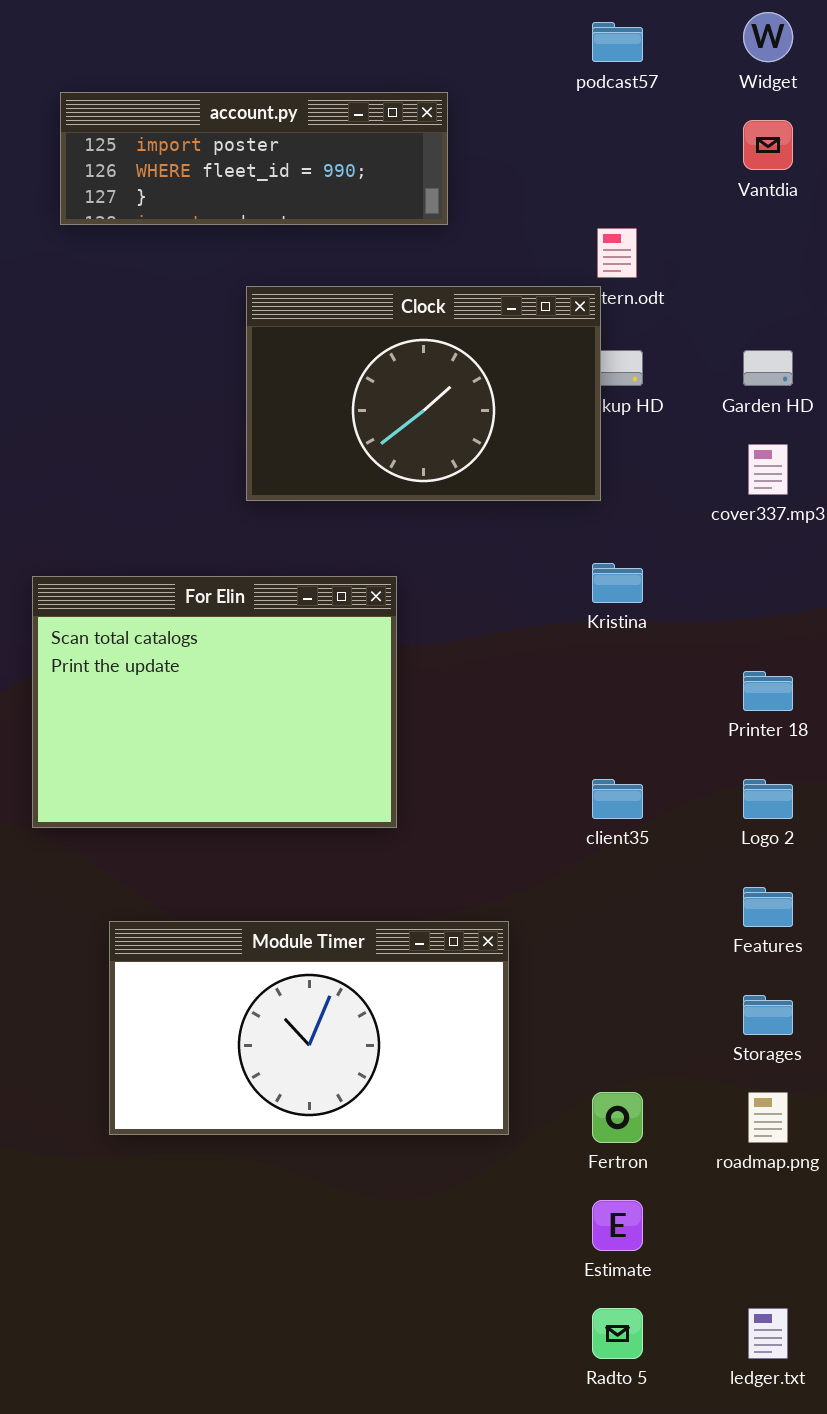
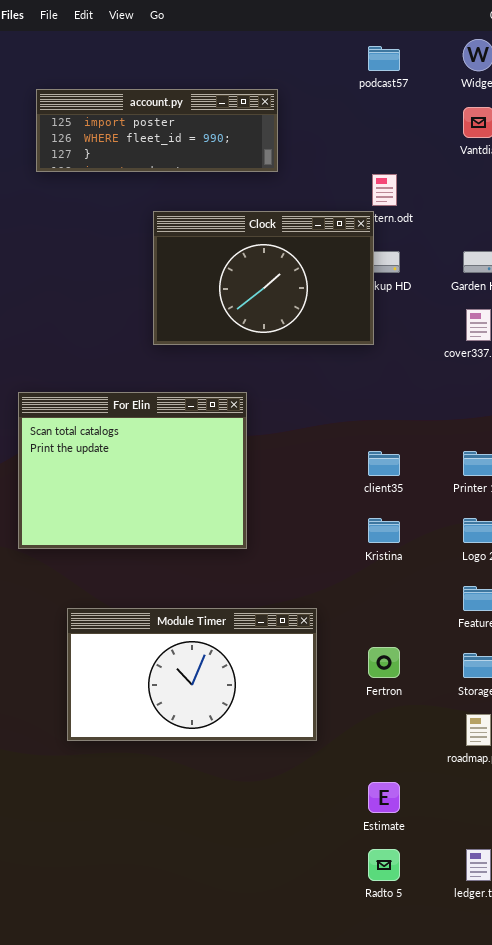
Kristina: [592,563,643,603] -> [368,518,400,543], moved
client35: [592,779,643,819] -> [368,451,400,476], moved
Fertron: [592,1092,643,1143] -> [368,647,400,678], moved

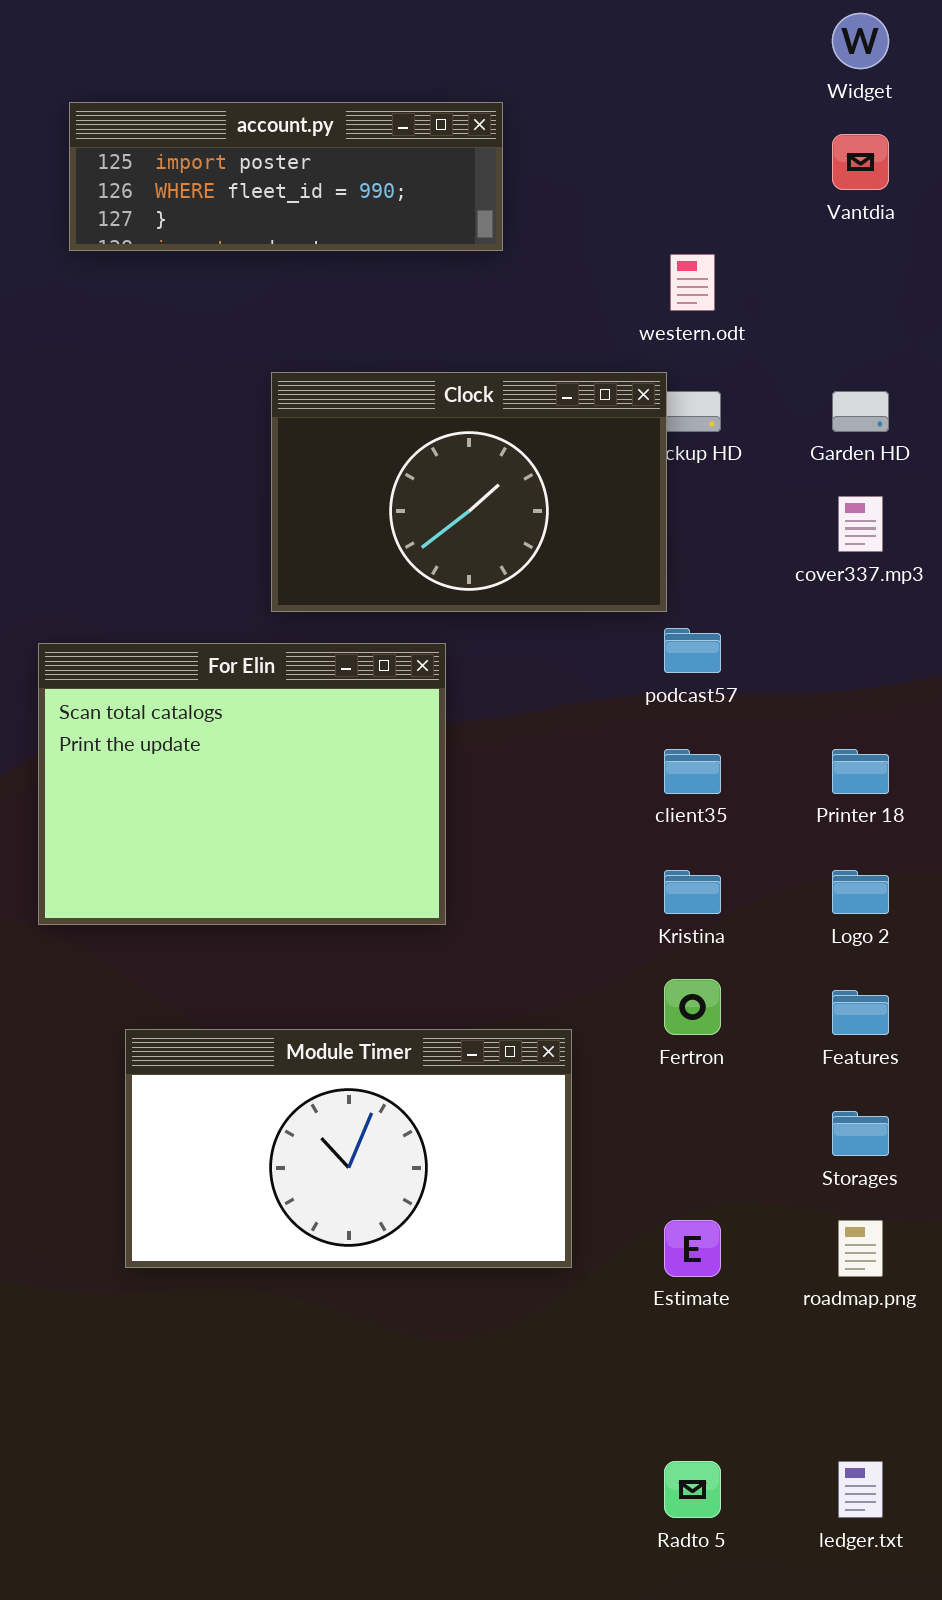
podcast57: [368,46,400,71] -> [664,628,721,673], moved
Clock: [153,211,374,345] -> [271,372,667,612], moved
Fertron: [368,647,400,678] -> [664,979,721,1035], moved
Estimate: [368,782,400,813] -> [664,1220,721,1277], moved

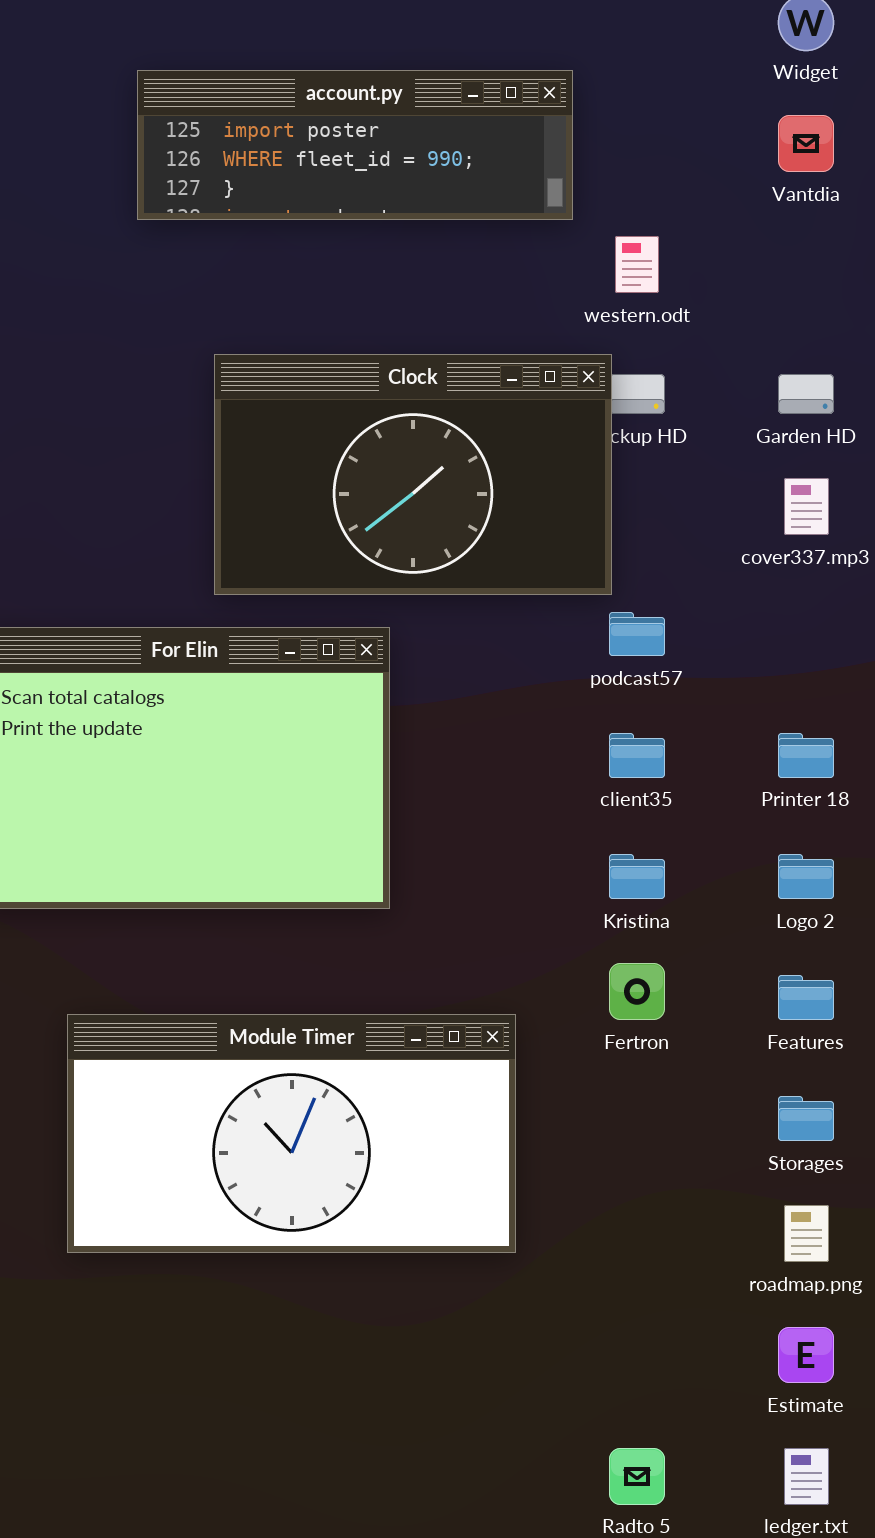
account.py: [69,102,503,251] -> [137,70,573,220], moved
Estimate: [664,1220,721,1277] -> [778,1327,834,1383], moved

